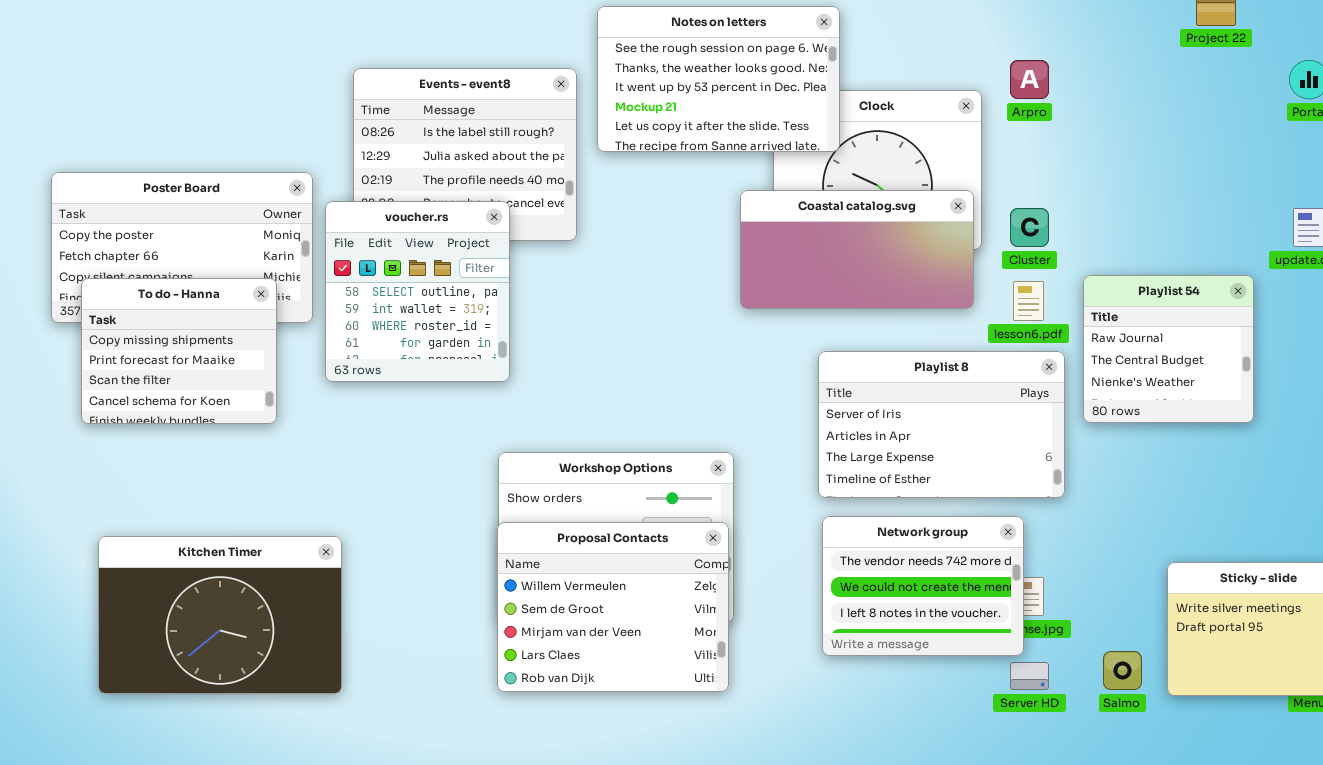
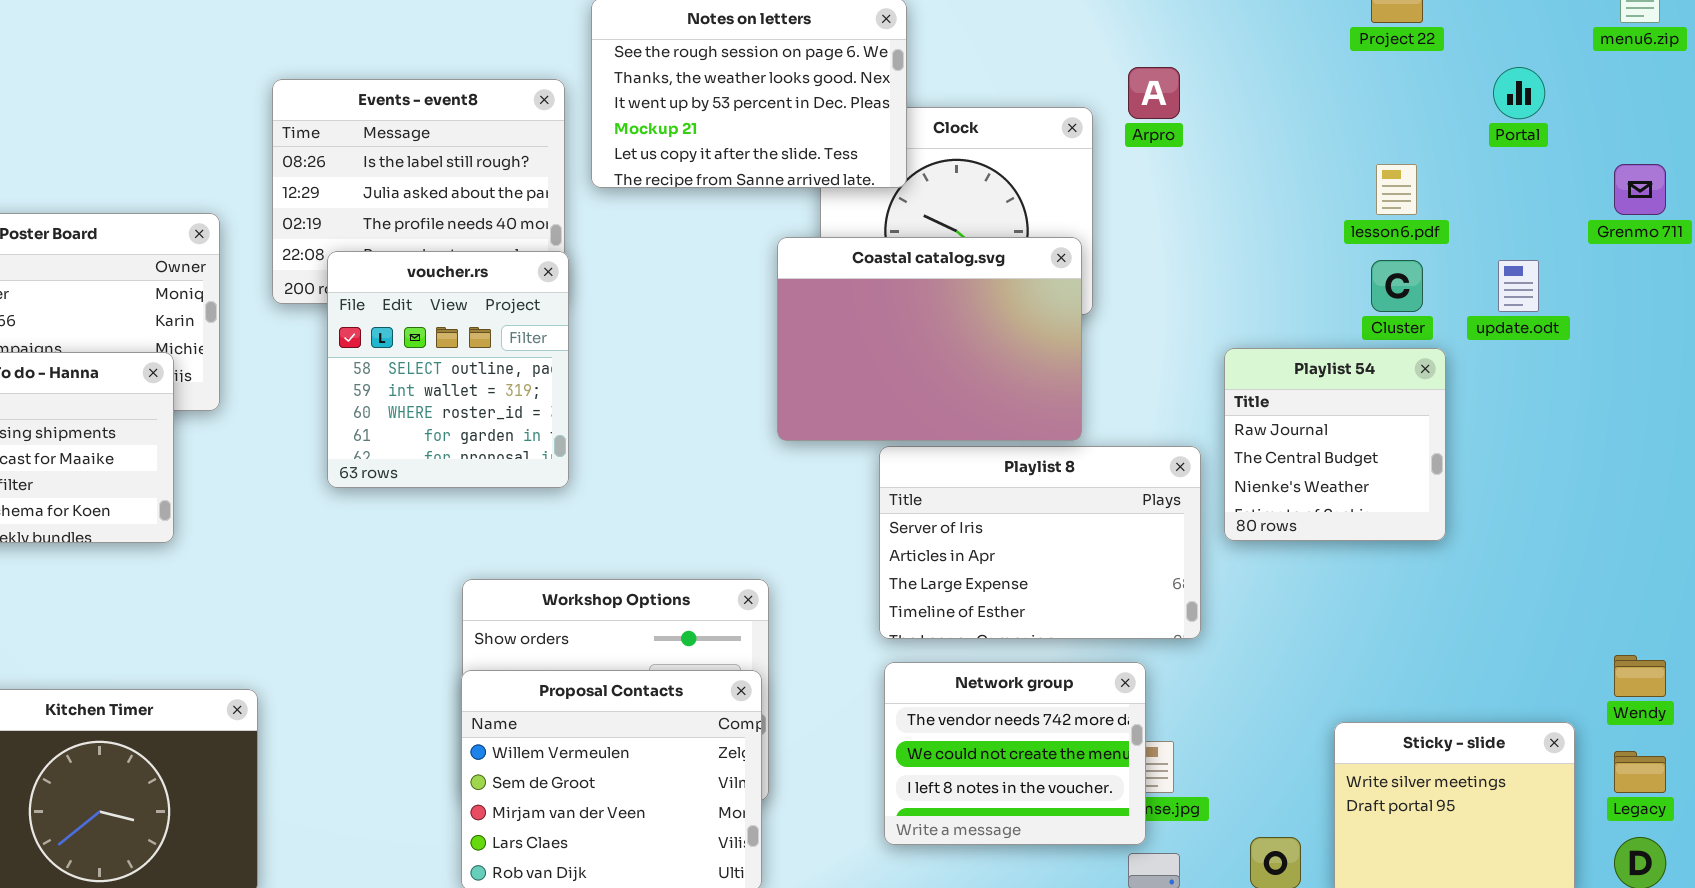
Coastal catalog.svg: [740,190,974,309] -> [777,237,1082,441], resized
voucher.rs: [325,201,510,382] -> [327,251,569,488], moved
Cluster: [1010,208,1049,247] -> [1371,260,1423,312], moved
lesson6.pdf: [1013,281,1044,321] -> [1376,164,1417,215], moved

